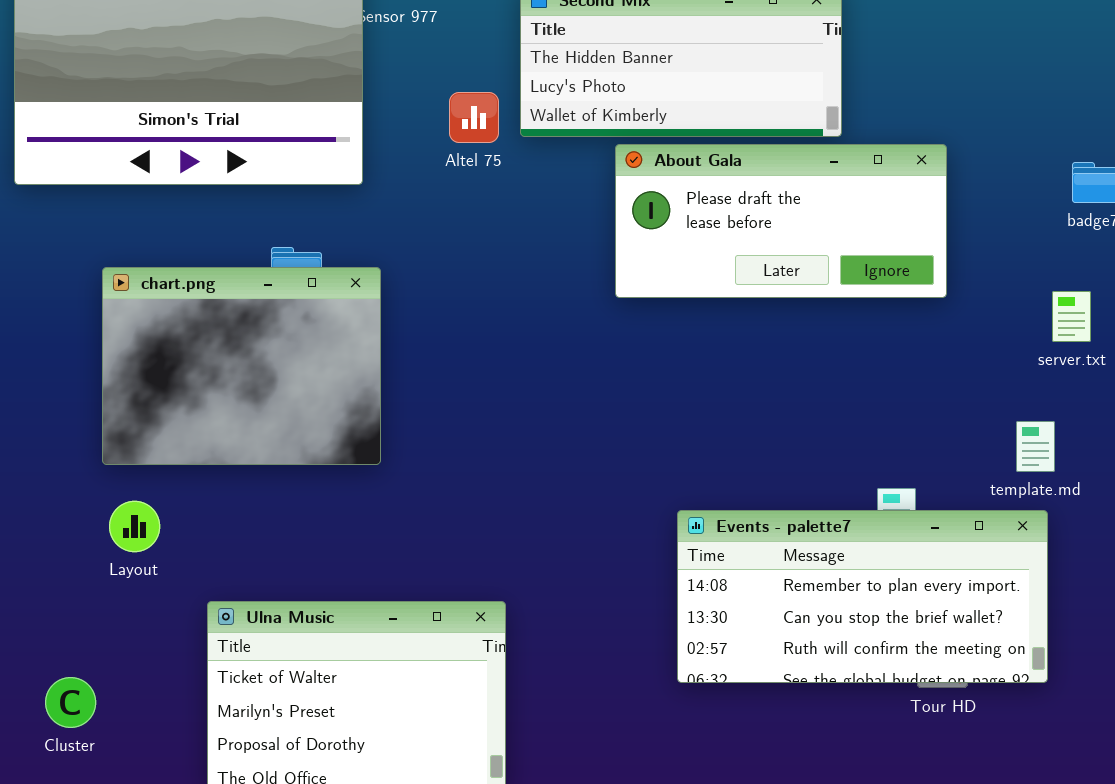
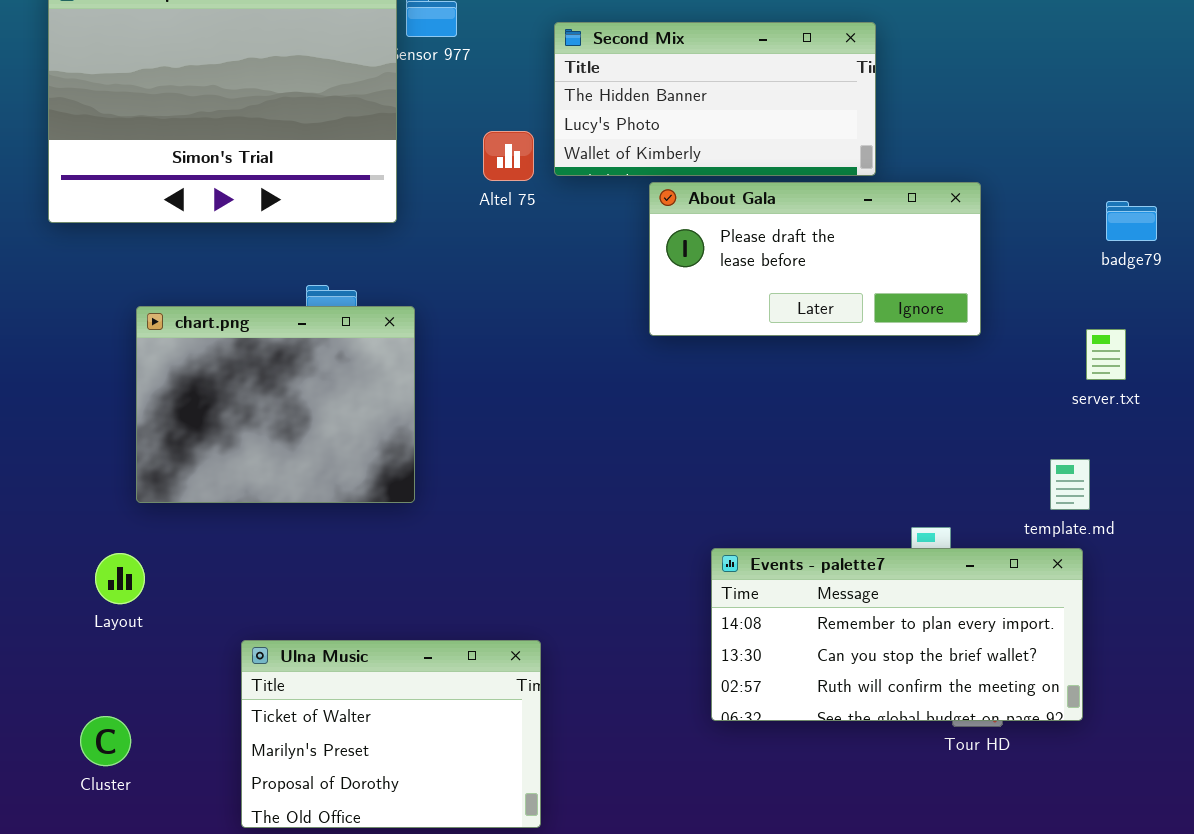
Layout: [109,501,160,552] -> [95,553,145,604], moved

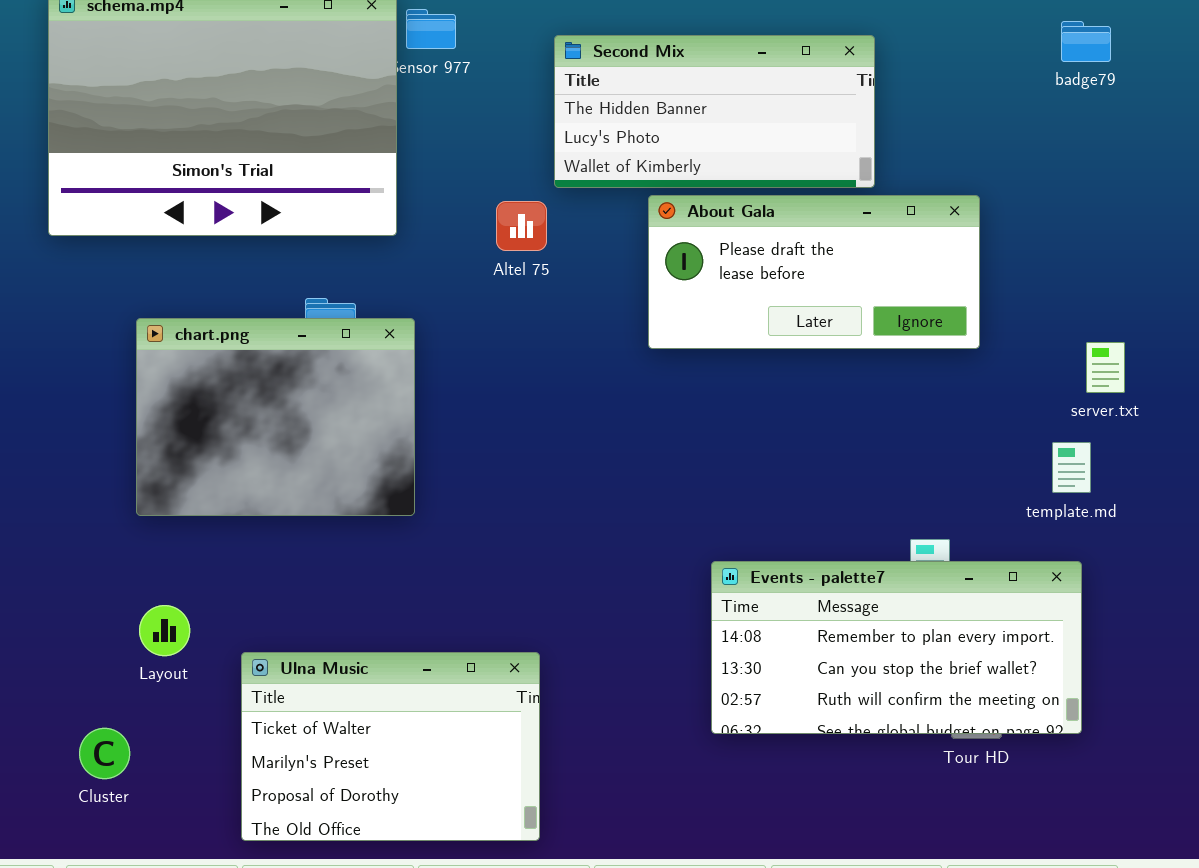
Altel 75: [483,131,534,181] -> [496,201,547,251], moved
badge79: [1106,201,1157,241] -> [1061,21,1111,62], moved
template.md: [1050,459,1090,510] -> [1052,442,1091,493], moved
Layout: [95,553,145,604] -> [139,605,190,656], moved

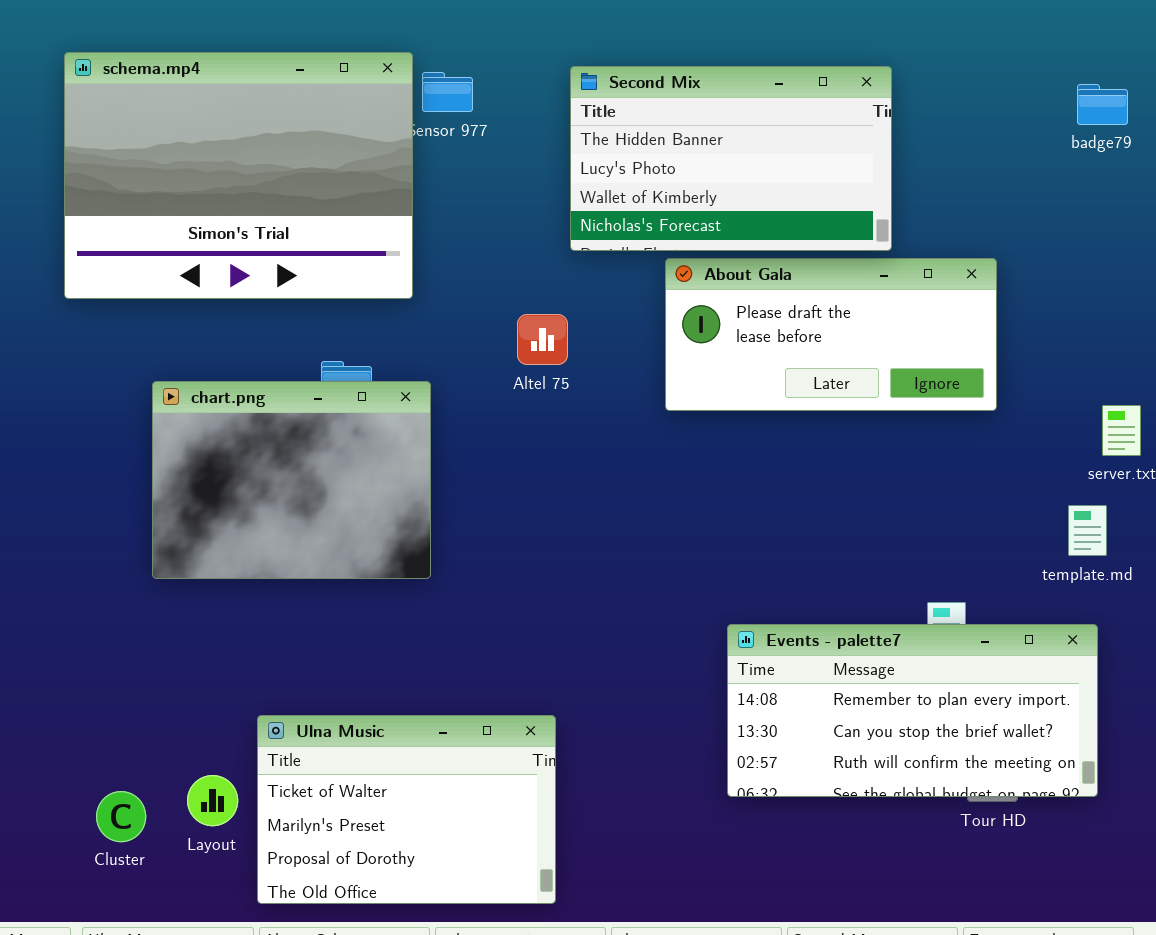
Second Mix: [554,35,875,188] -> [570,66,892,251], resized
Altel 75: [496,201,547,251] -> [517,314,568,365], moved
Layout: [139,605,190,656] -> [187,775,238,826], moved

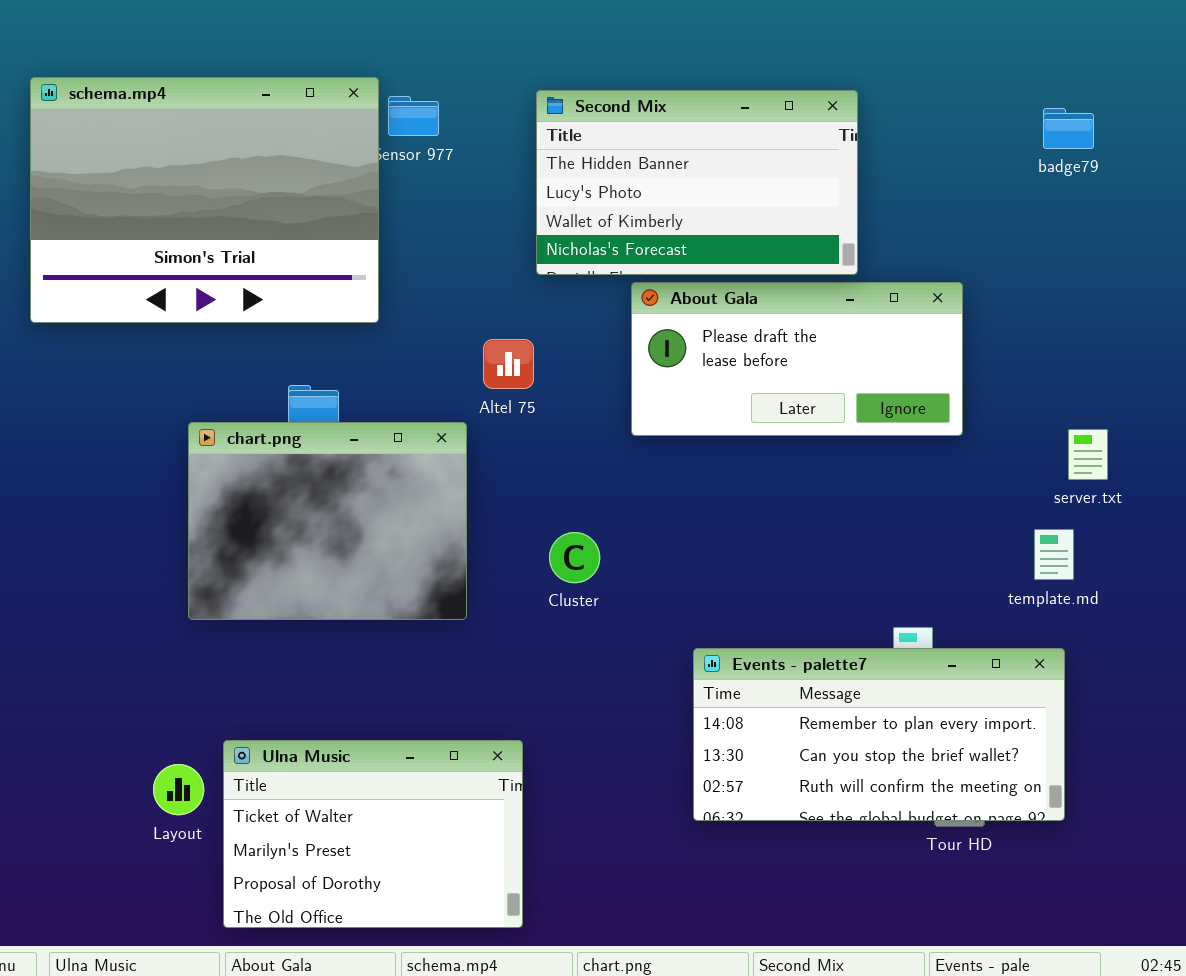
chart.png: [152,381,431,579] -> [188,422,467,620], moved
Layout: [187,775,238,826] -> [153,764,204,815], moved
Cluster: [96,791,146,842] -> [549,532,600,583], moved

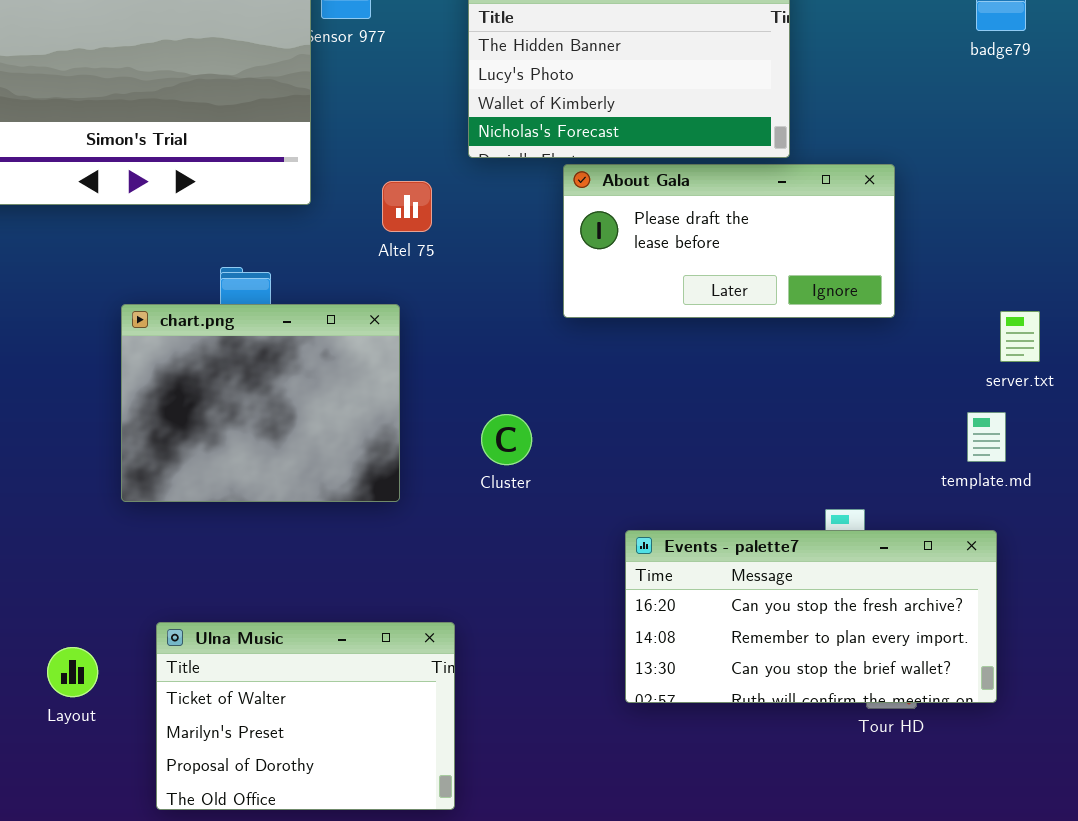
Altel 75: [483,339,534,389] -> [382,181,432,232], moved
Events - palette7: [693,648,1065,821] -> [625,530,997,703], scrolled up 1 row
Layout: [153,764,204,815] -> [47,647,98,697], moved

